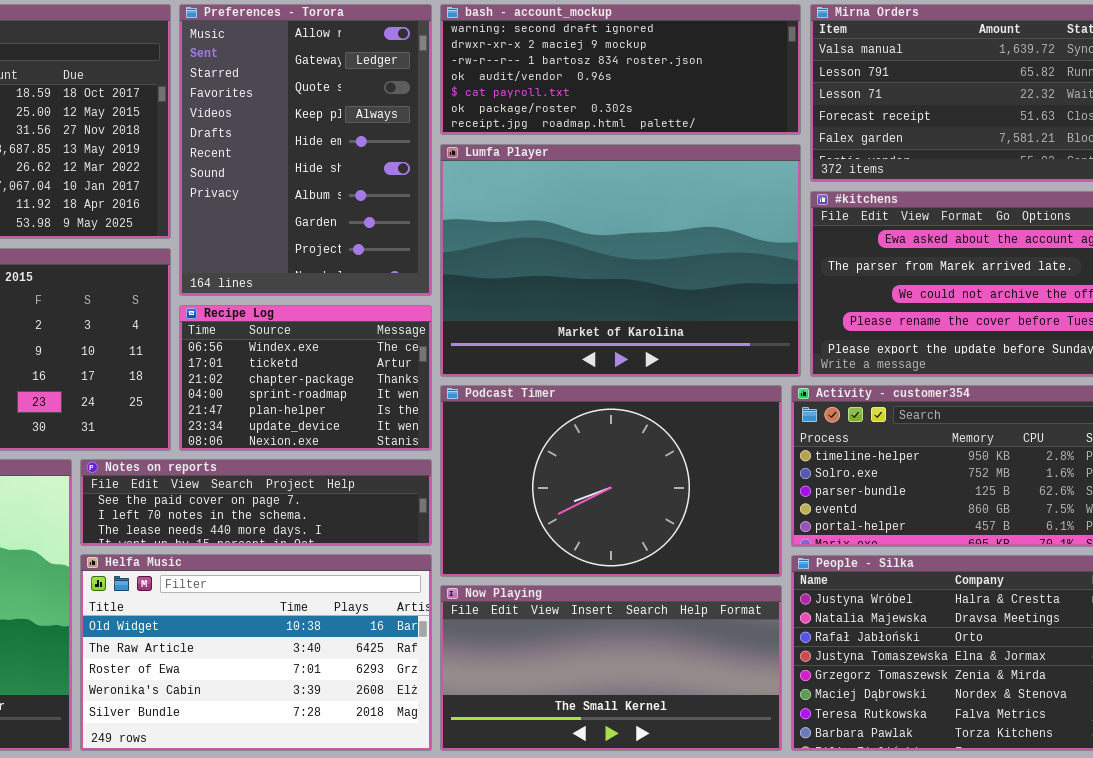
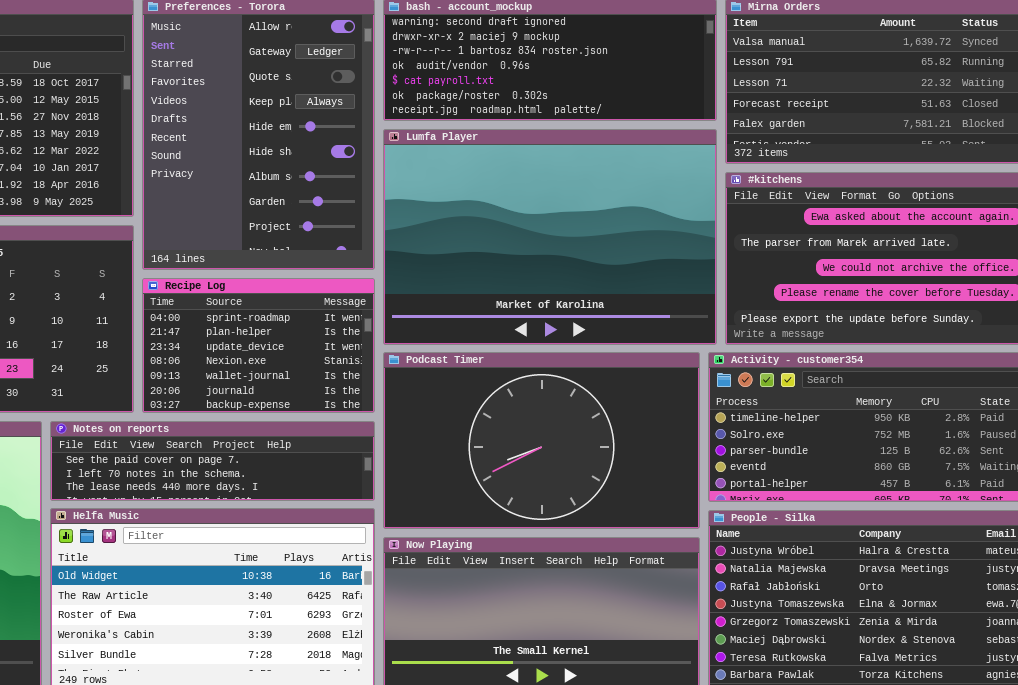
Recipe Log: [179,305,432,451] -> [142,278,375,413], scrolled down 3 rows

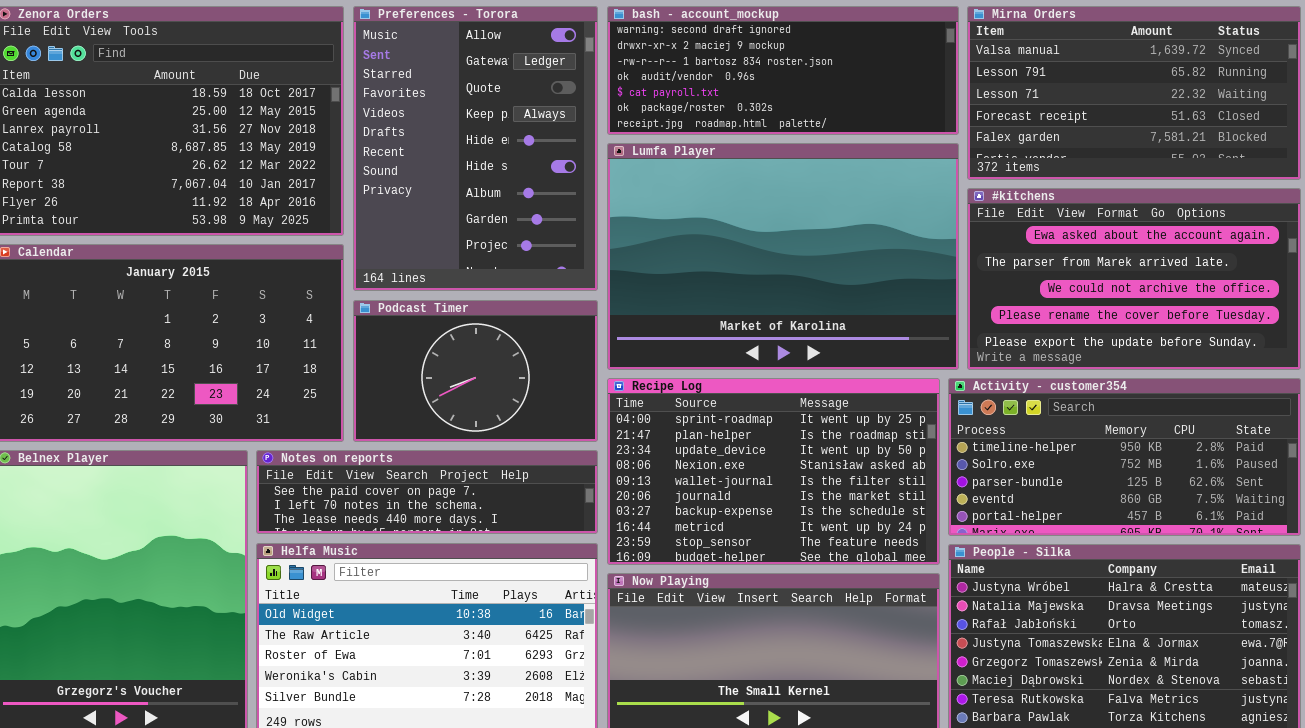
Recipe Log: [142,278,375,413] -> [607,378,940,565], moved, resized
Podcast Timer: [383,352,700,529] -> [353,300,598,442], moved, resized

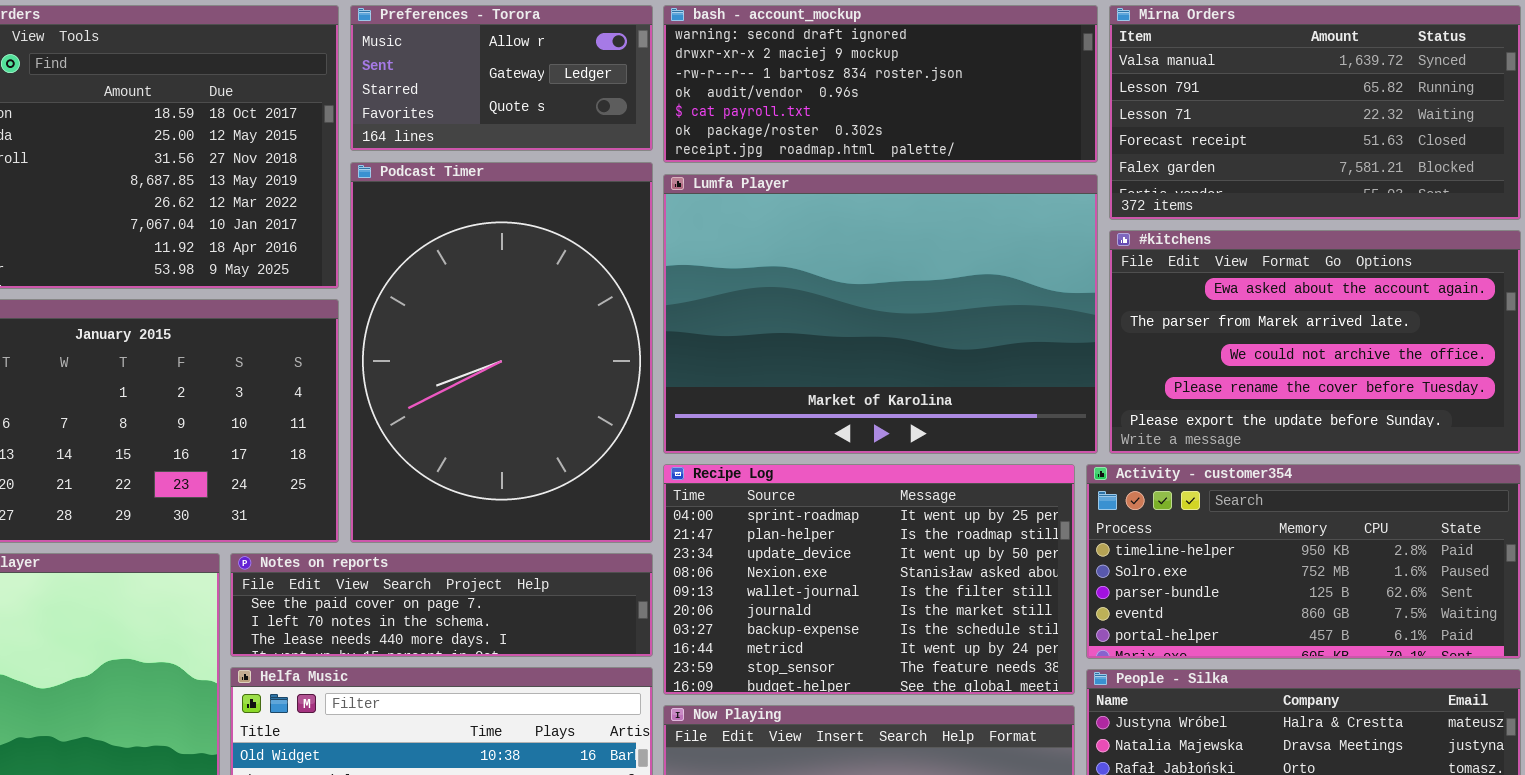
Preferences - Torora: [353,6,598,291] -> [350,5,653,151], resized
Podcast Timer: [353,300,598,442] -> [350,162,653,543], resized

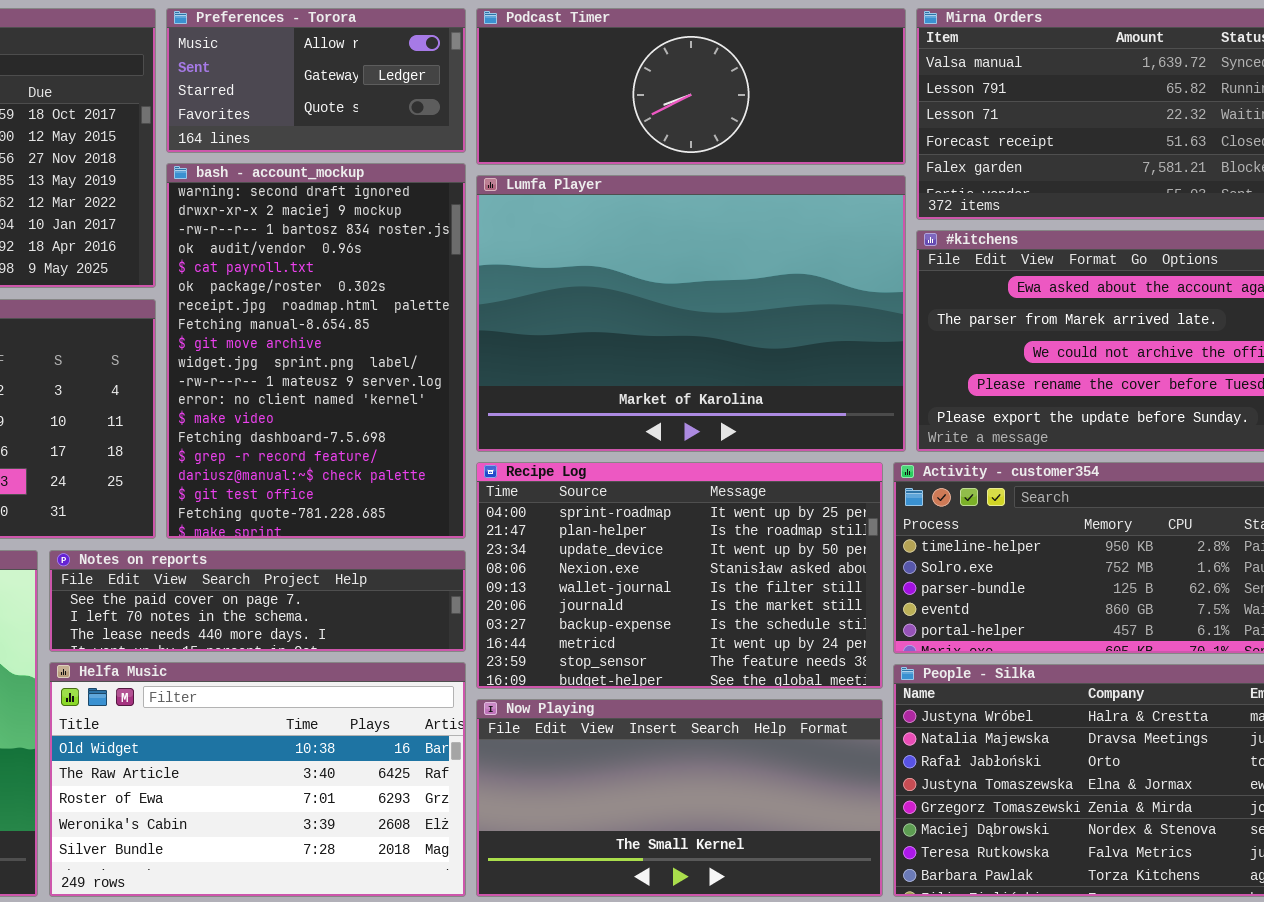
bash - account_mockup: [663,5,1098,163] -> [166,163,466,539], moved, resized
Podcast Timer: [350,162,653,543] -> [476,8,906,165], moved, resized

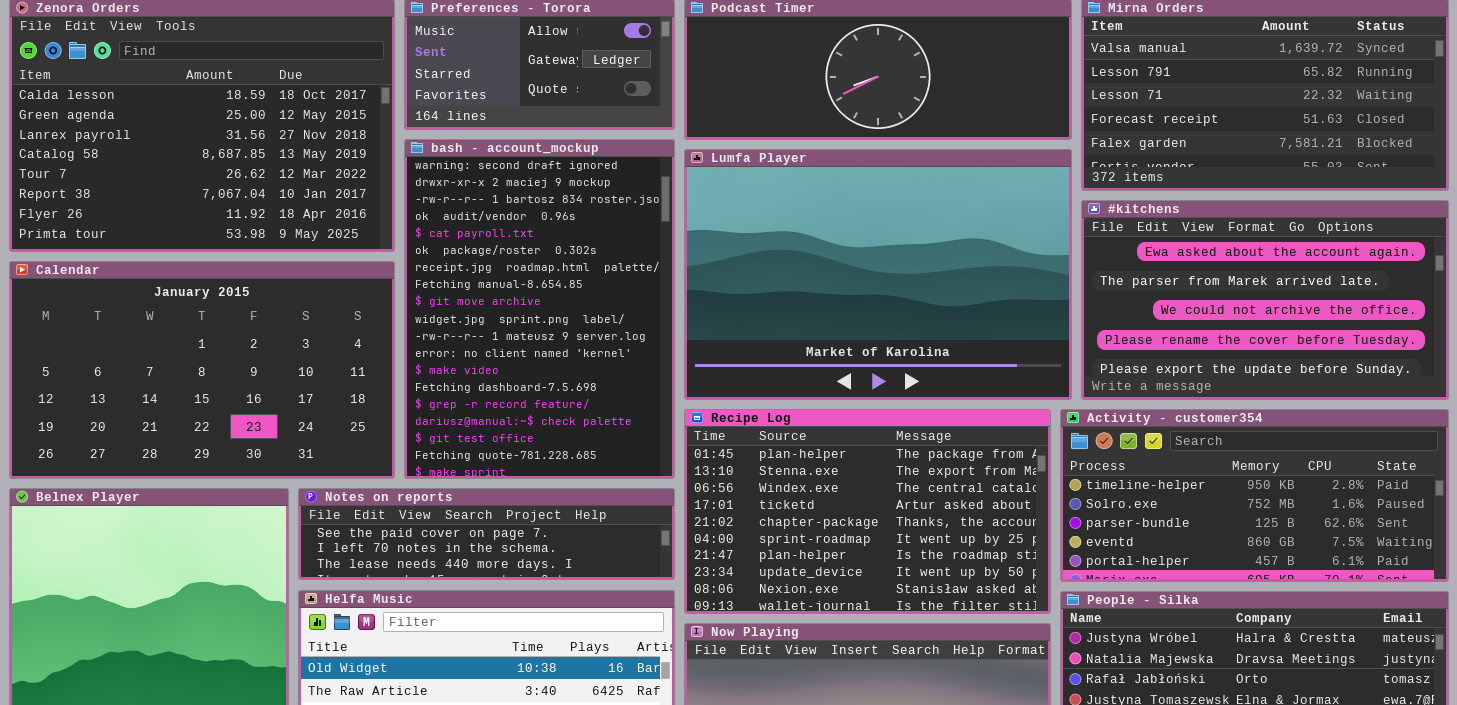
Recipe Log: [476,462,883,689] -> [684,409,1051,614], scrolled up 5 rows

